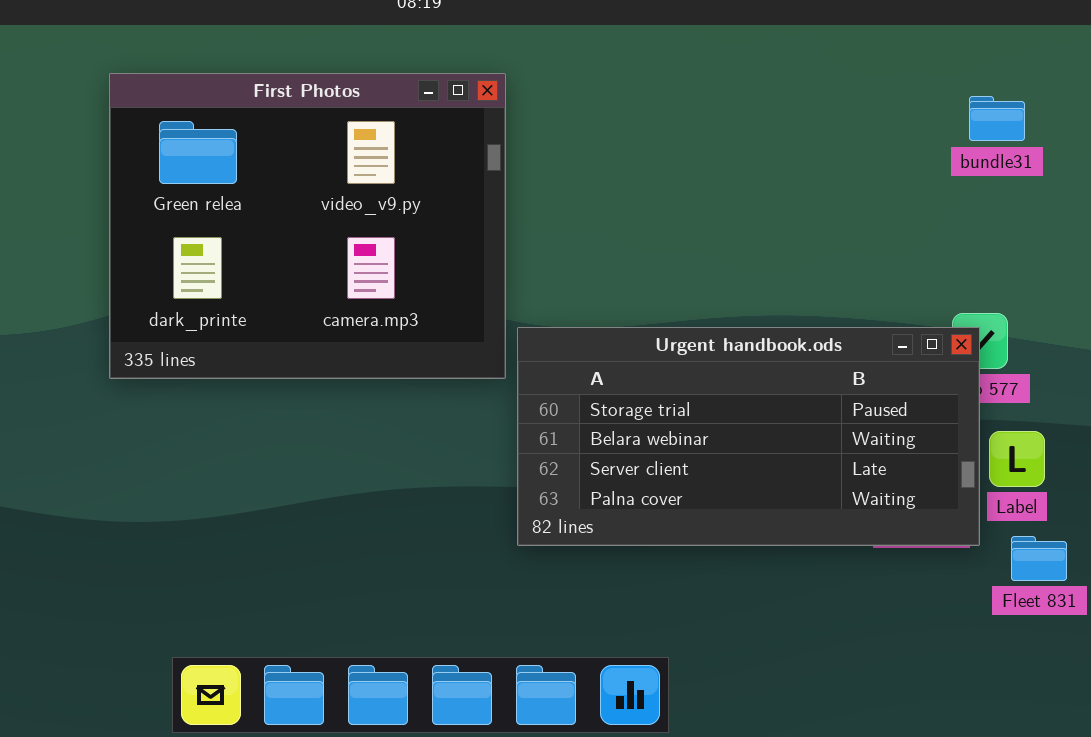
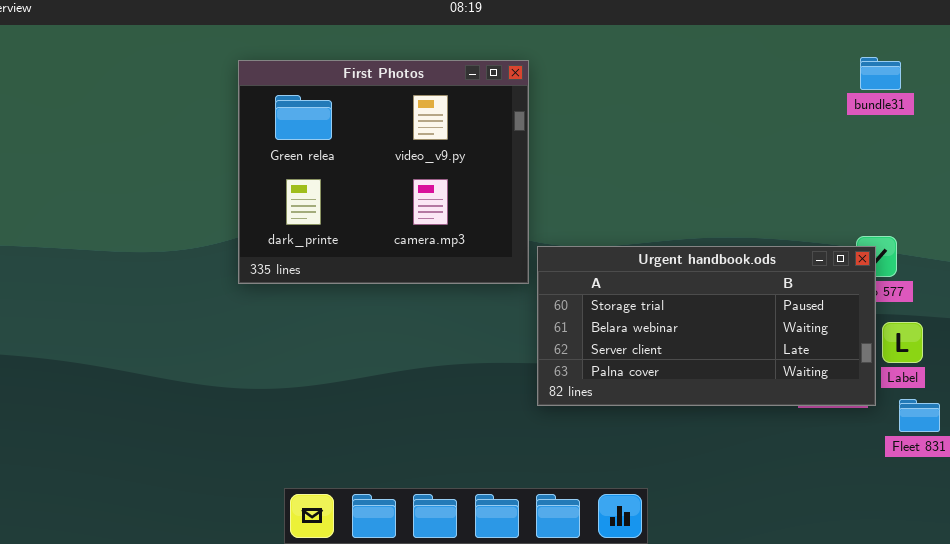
bundle31: [969,96,1025,141] -> [860,57,901,90], moved

